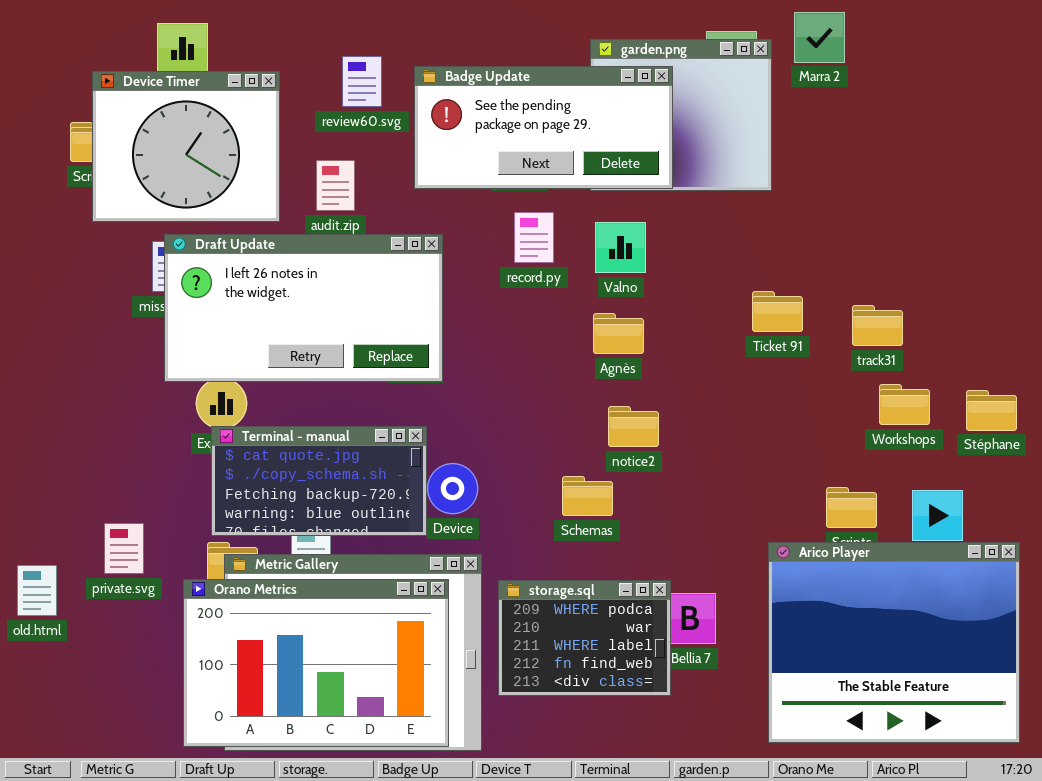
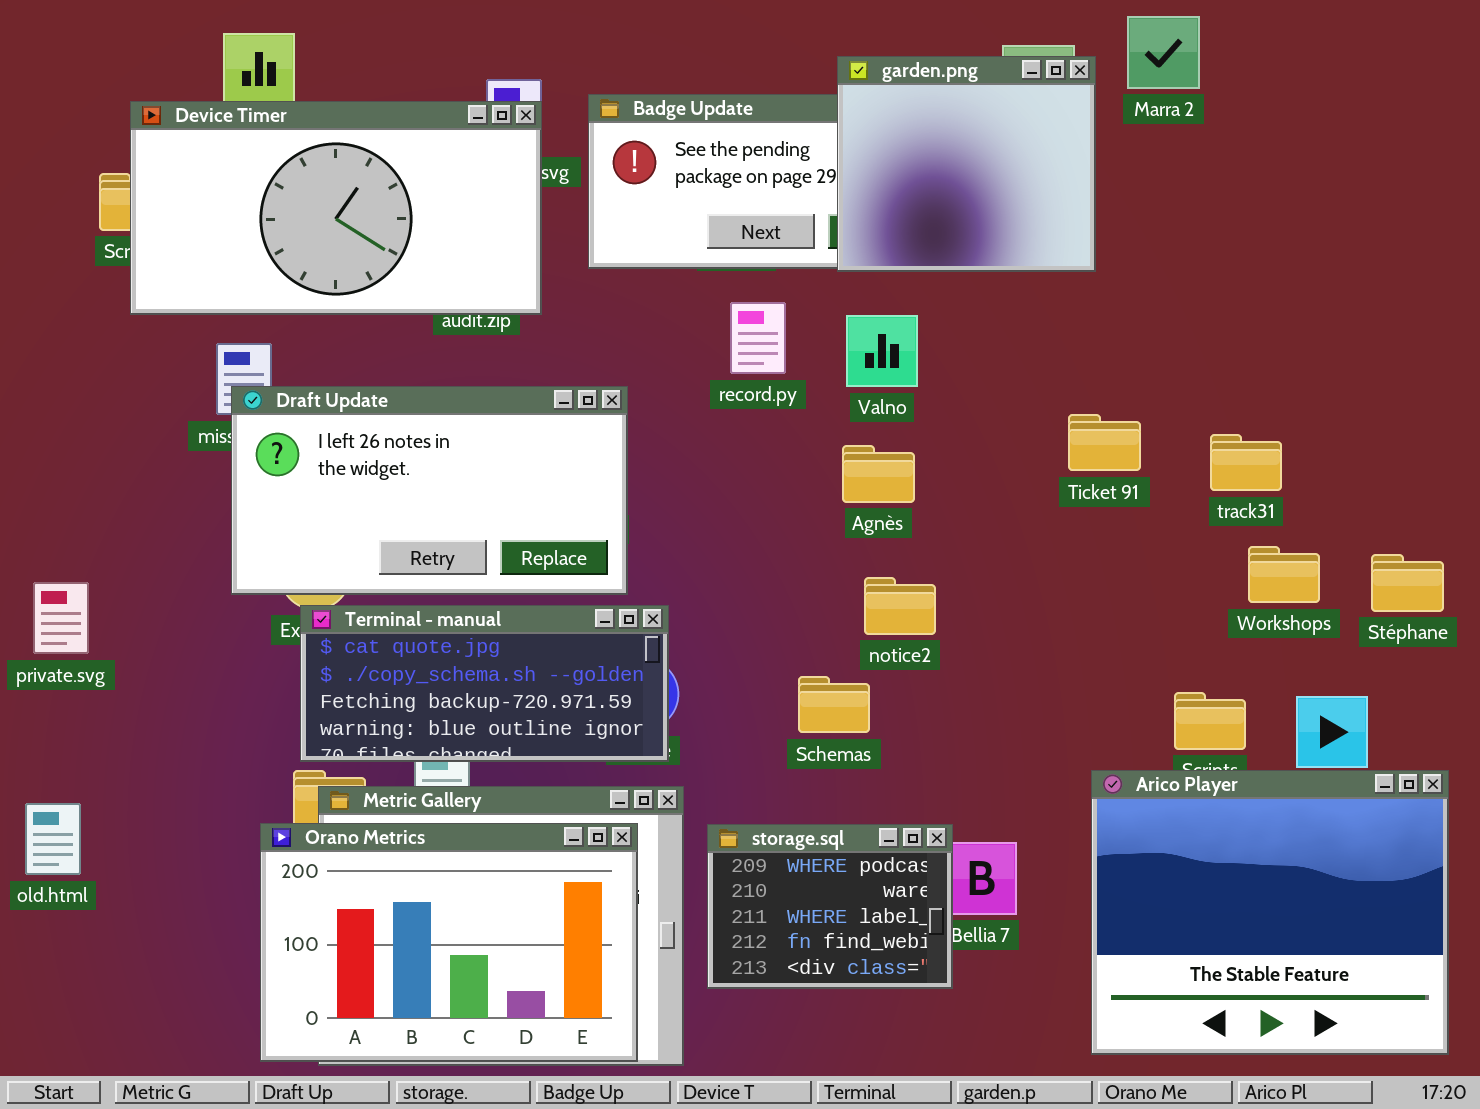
garden.png: [590,39,772,191] -> [837,56,1096,272], raised
Device Timer: [92,71,280,222] -> [130,101,542,315], resized
Draft Update: [164,234,443,382] -> [231,386,628,595], moved
Terminal - manual: [211,426,427,536] -> [300,605,669,762], resized
private.svg: [104,523,144,574] -> [33,582,89,654], moved

